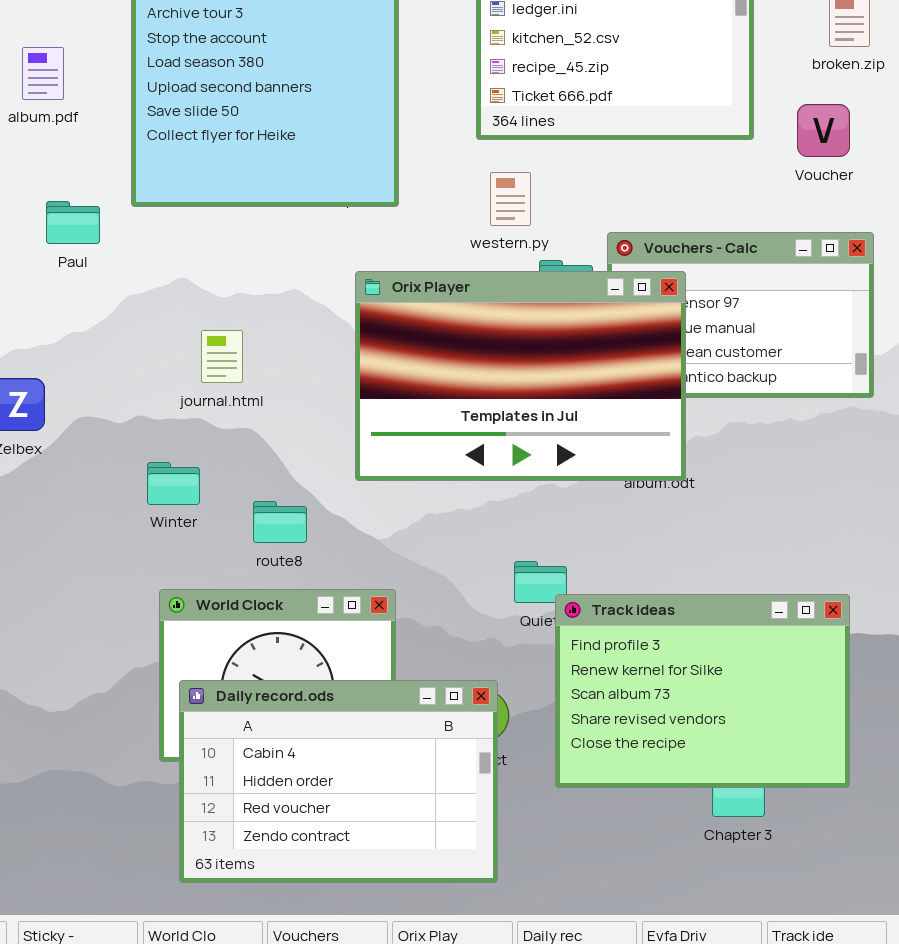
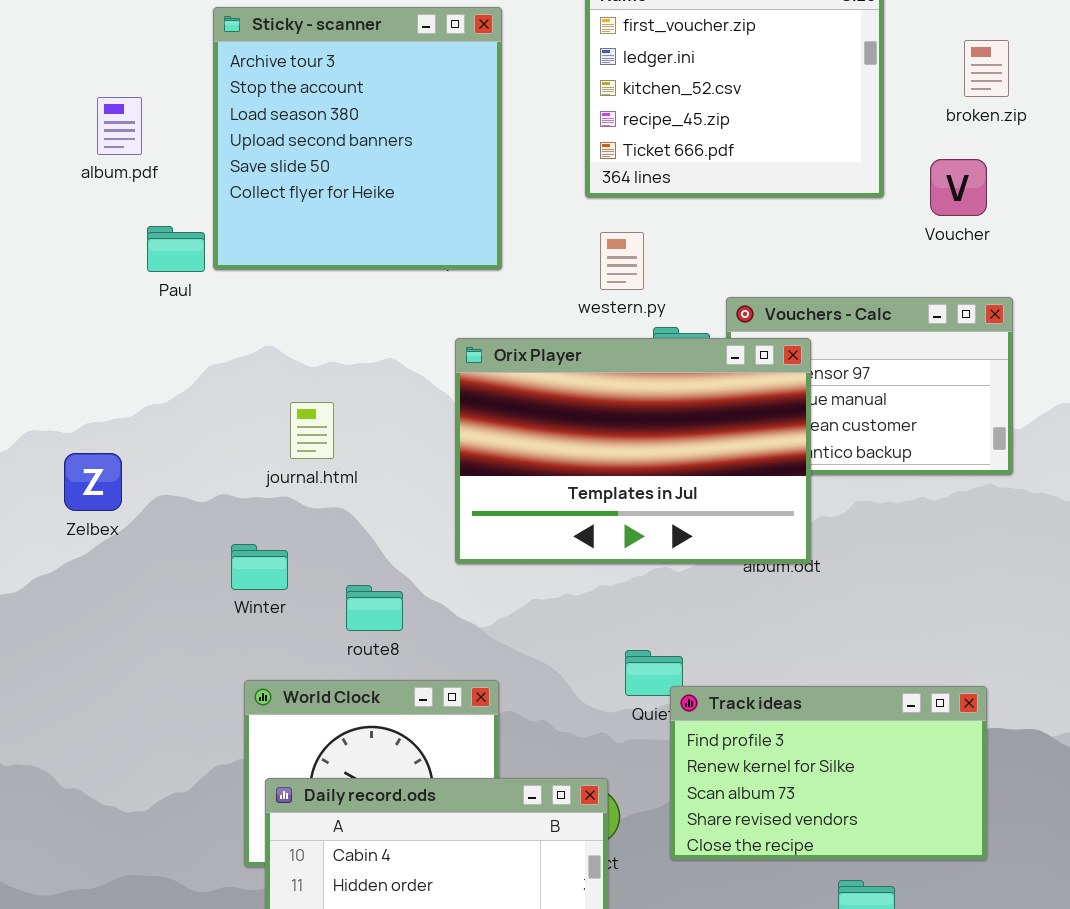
Paul: [46,201,100,244] -> [147,226,205,272], moved
Track ideas: [555,594,850,788] -> [670,686,987,860], resized

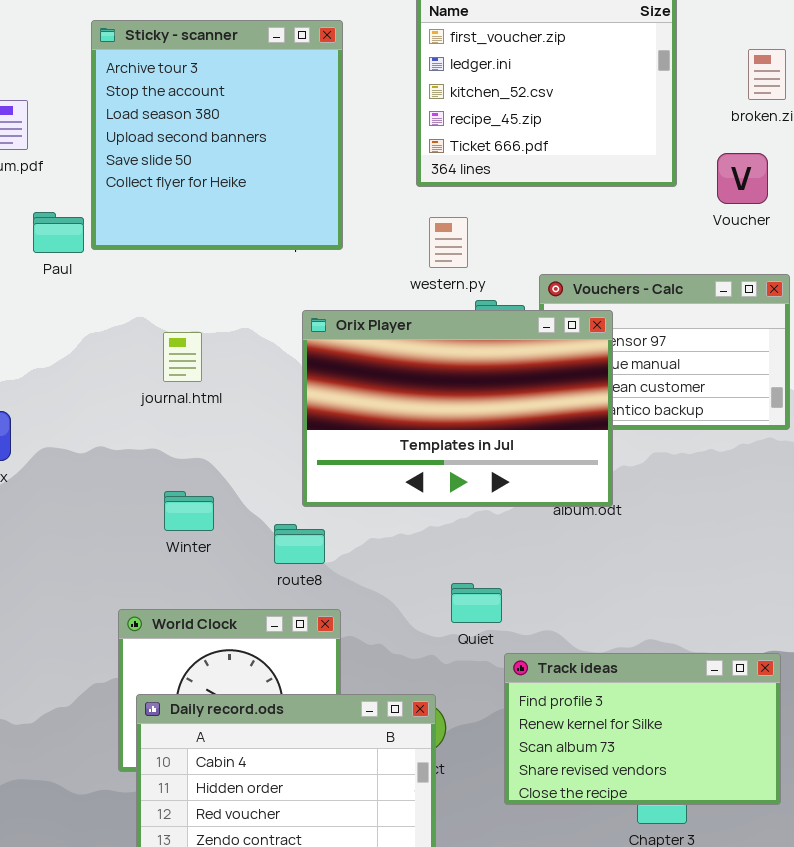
journal.html: [290,402,334,459] -> [163,332,202,382], moved
Winter: [231,544,288,590] -> [164,491,214,531], moved
route8: [346,585,403,631] -> [274,524,325,564], moved
Track ideas: [670,686,987,860] -> [504,653,781,805], moved

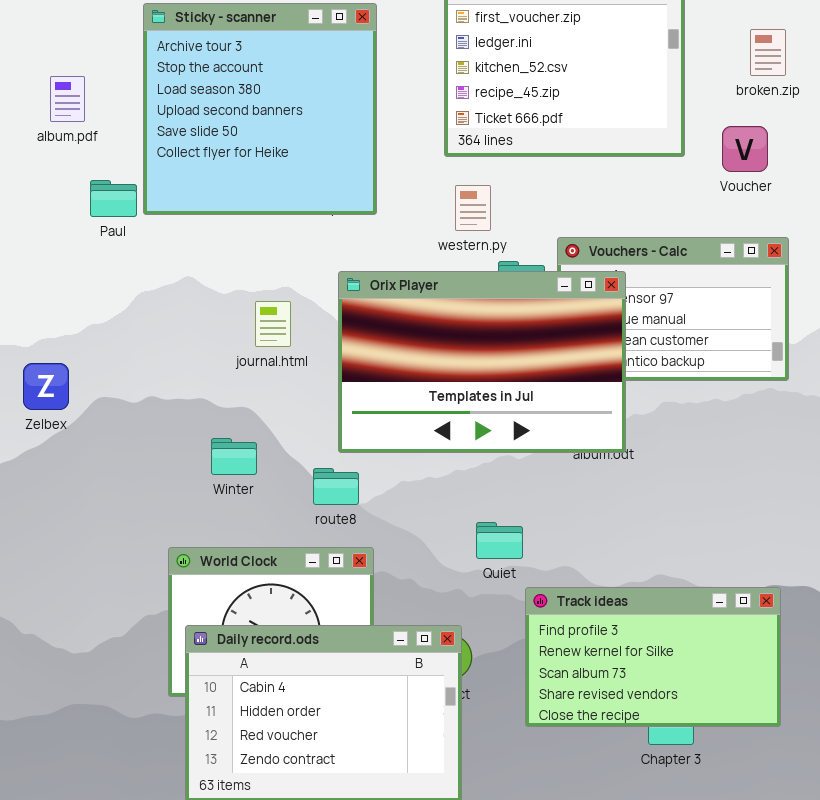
journal.html: [163,332,202,382] -> [255,301,291,347], moved

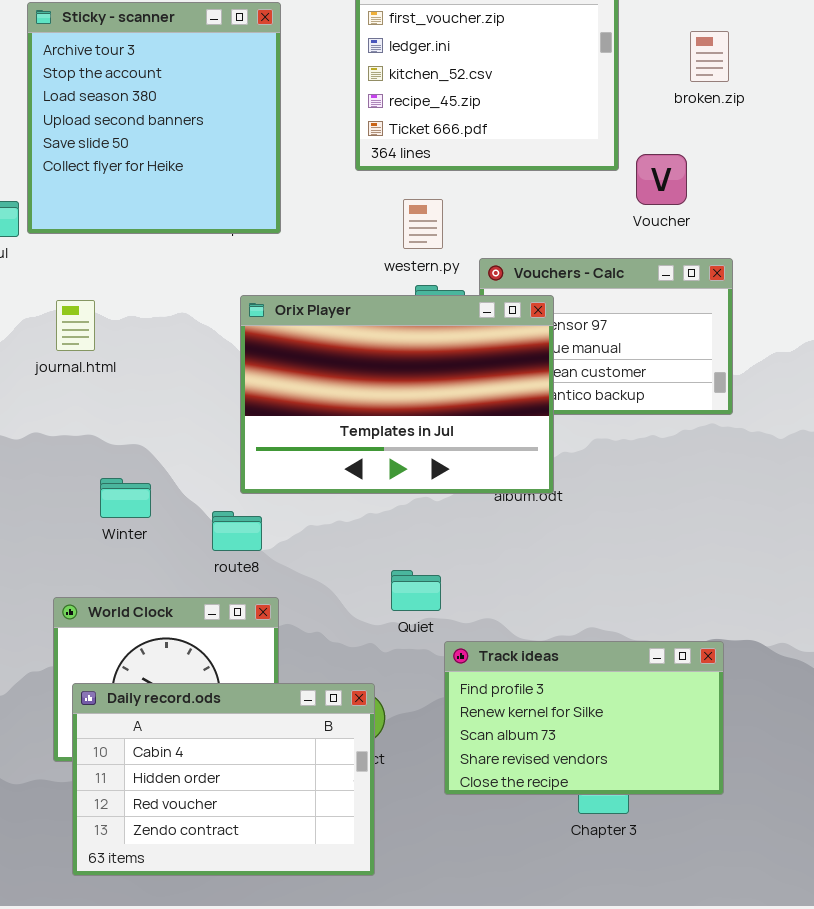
Voucher: [722,126,768,172] -> [636,154,687,205], moved
western.py: [455,185,491,231] -> [403,199,443,249], moved
journal.html: [255,301,291,347] -> [56,300,95,351], moved

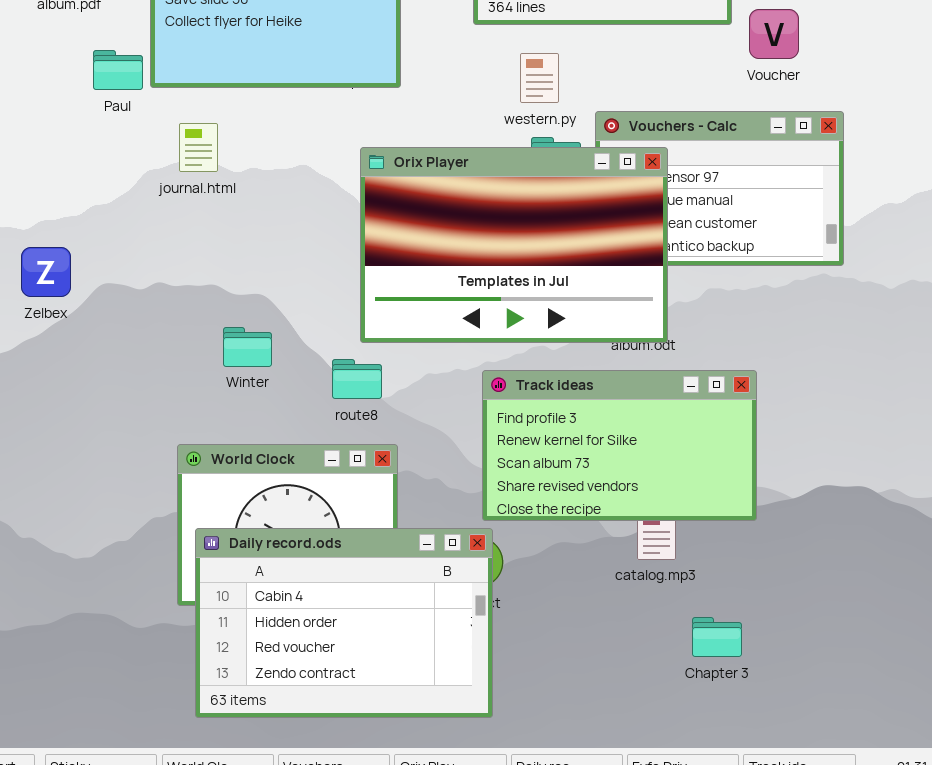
journal.html: [56,300,95,351] -> [179,123,218,172], moved
Track ideas: [444,641,724,795] -> [482,370,757,521], moved

